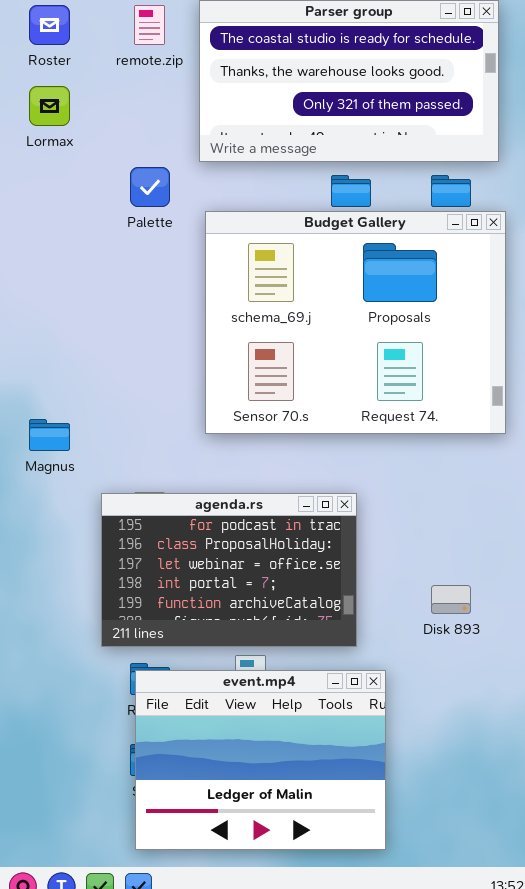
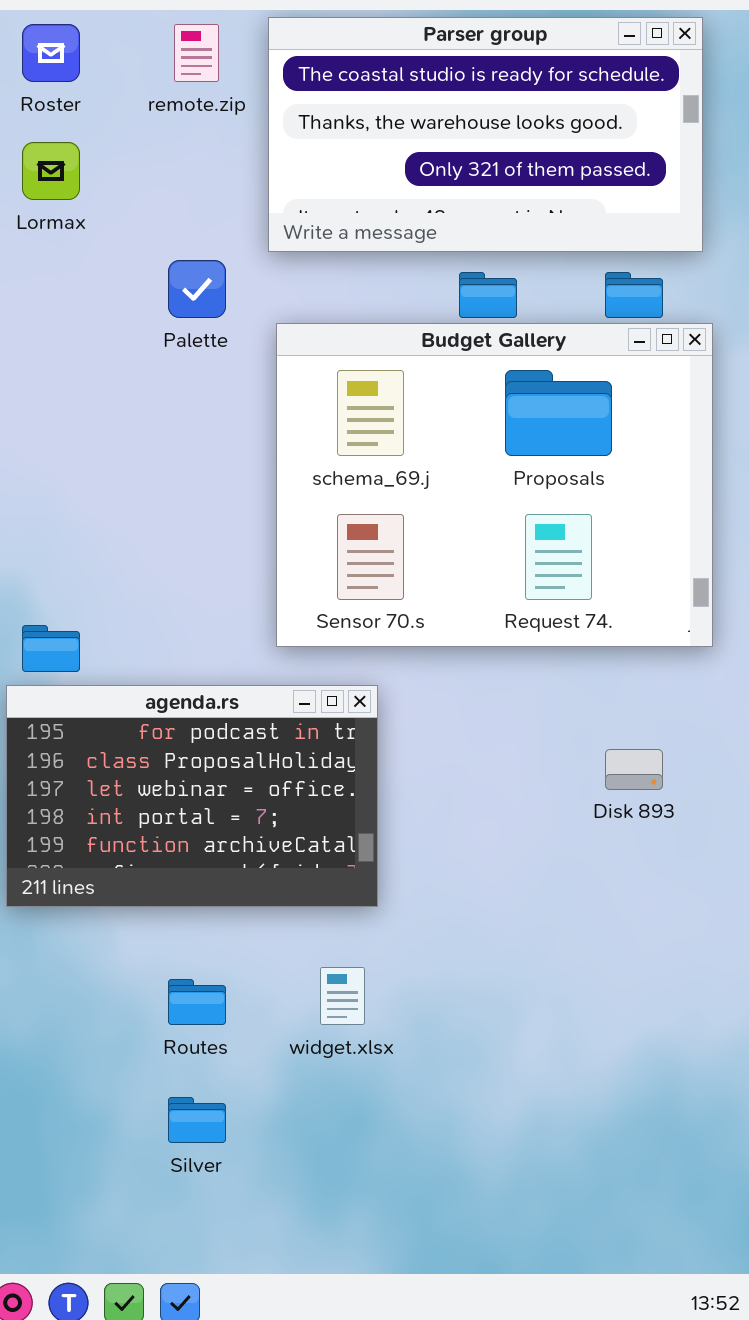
agenda.rs: [101,493,357,647] -> [6,685,378,907], moved
Disk 893: [431,585,471,614] -> [605,749,663,790], moved
event.mp4: [135,670,386,850] -> none, closed

